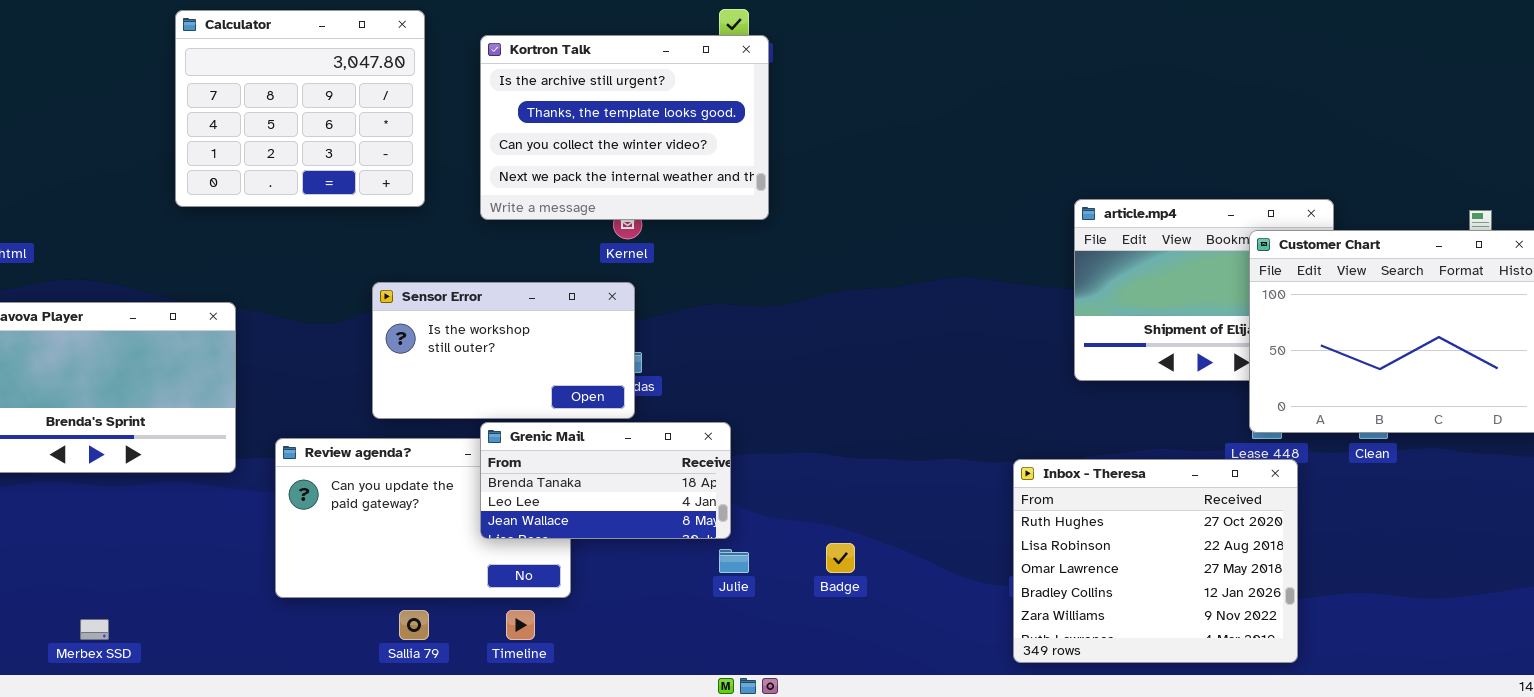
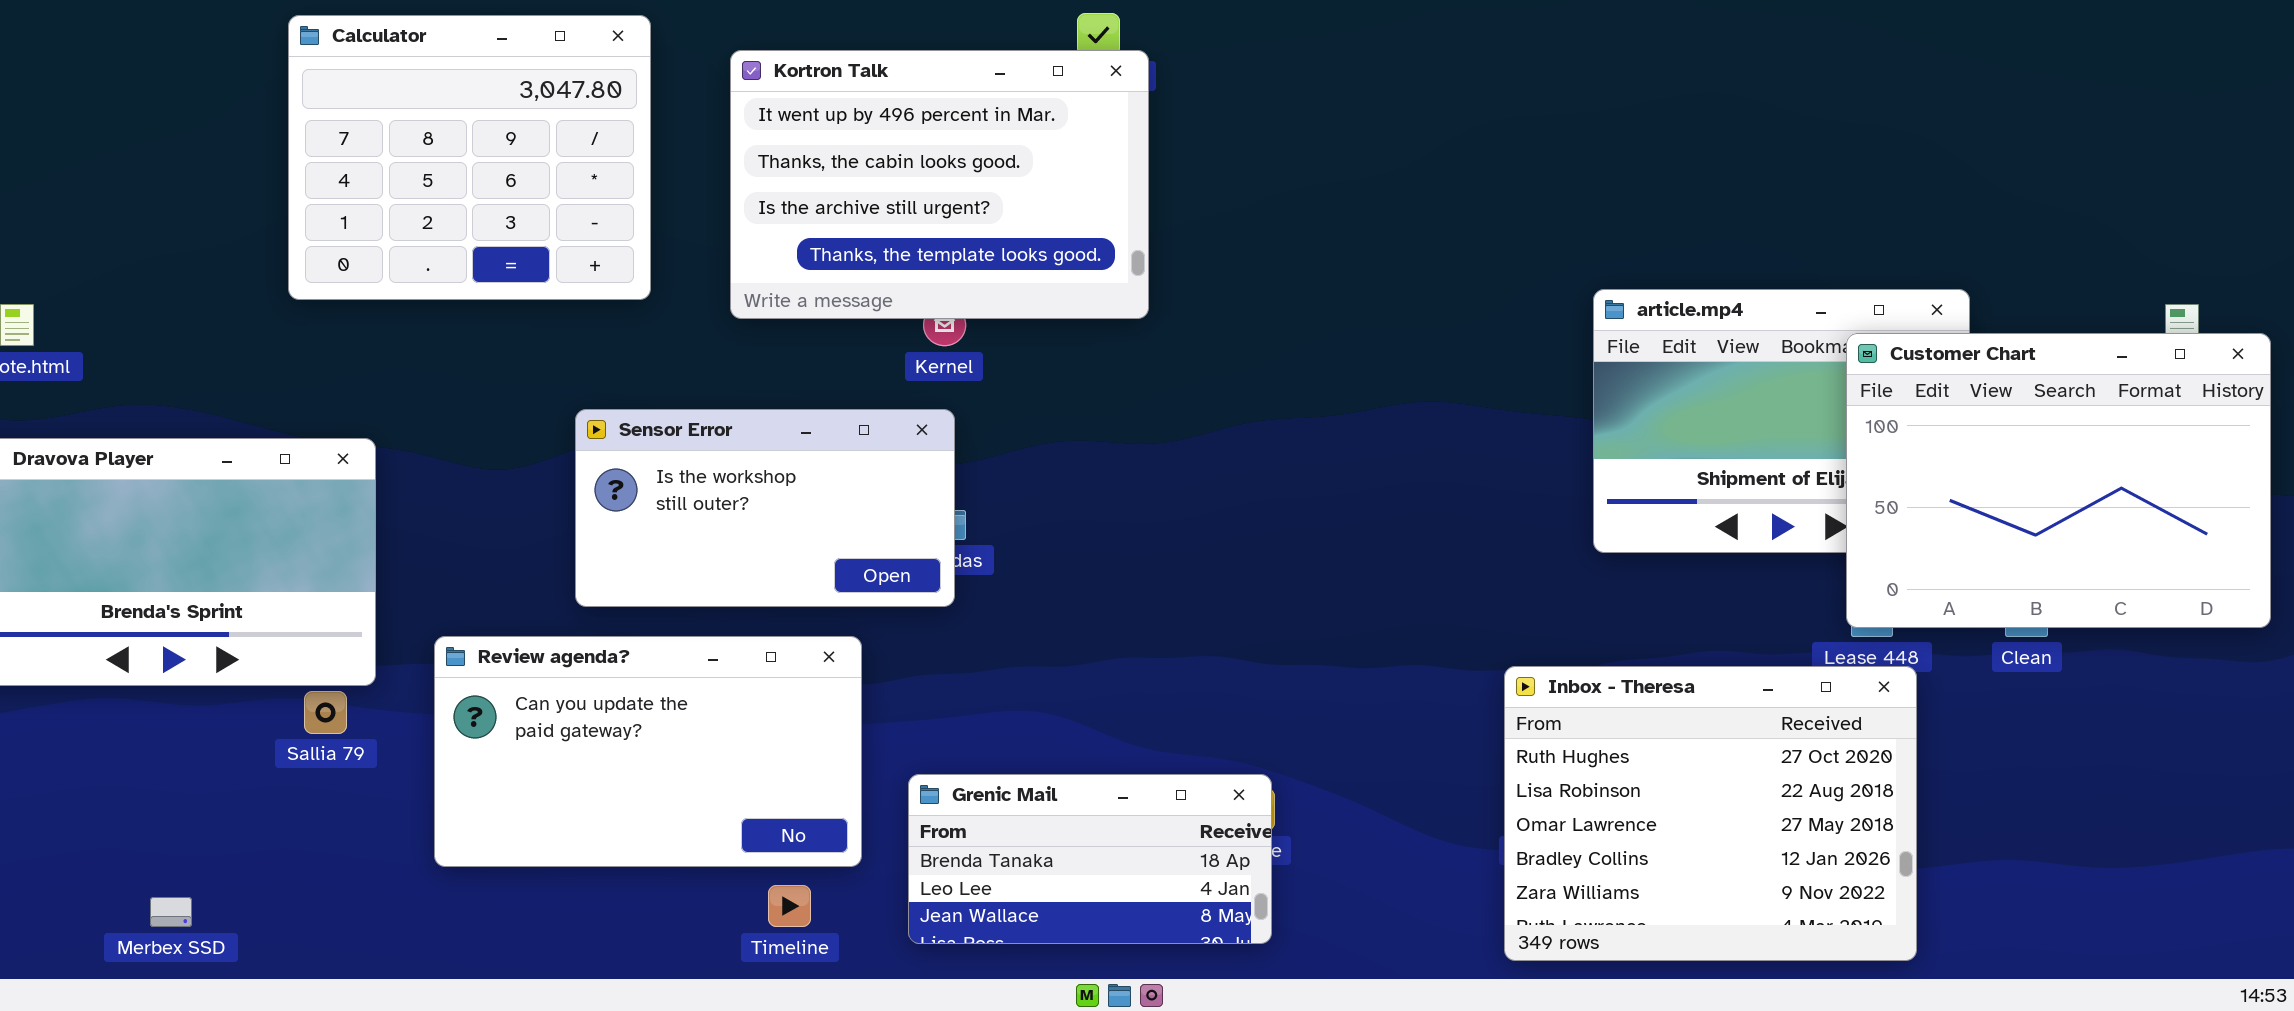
Kortron Talk: [480,35,769,220] -> [730,50,1149,319], scrolled up 2 rows
Grenic Mail: [480,422,731,539] -> [908,774,1272,944], moved
Sallia 79: [399,610,429,640] -> [304,691,347,734], moved

